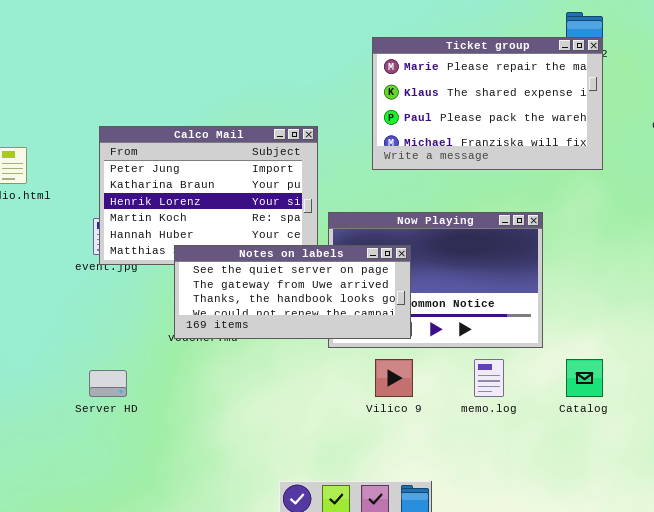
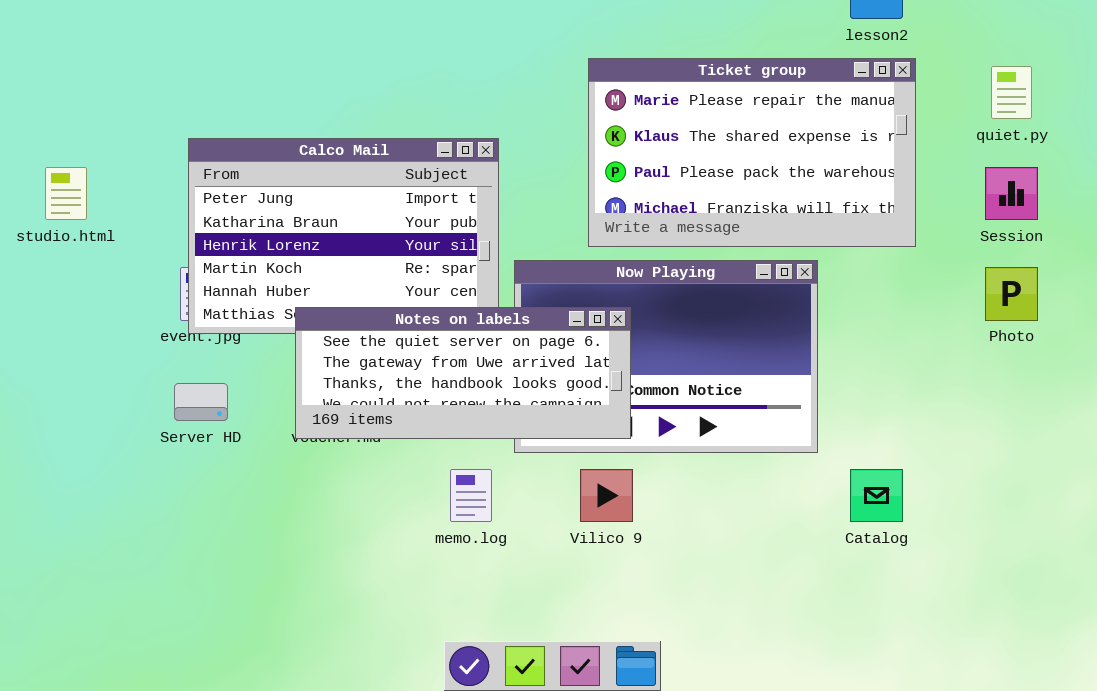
Ticket group: [372,37,603,170] -> [588,58,916,247], moved
memo.log: [474,359,504,397] -> [450,469,492,522], moved
Server HD: [89,370,127,397] -> [174,383,228,421], moved

